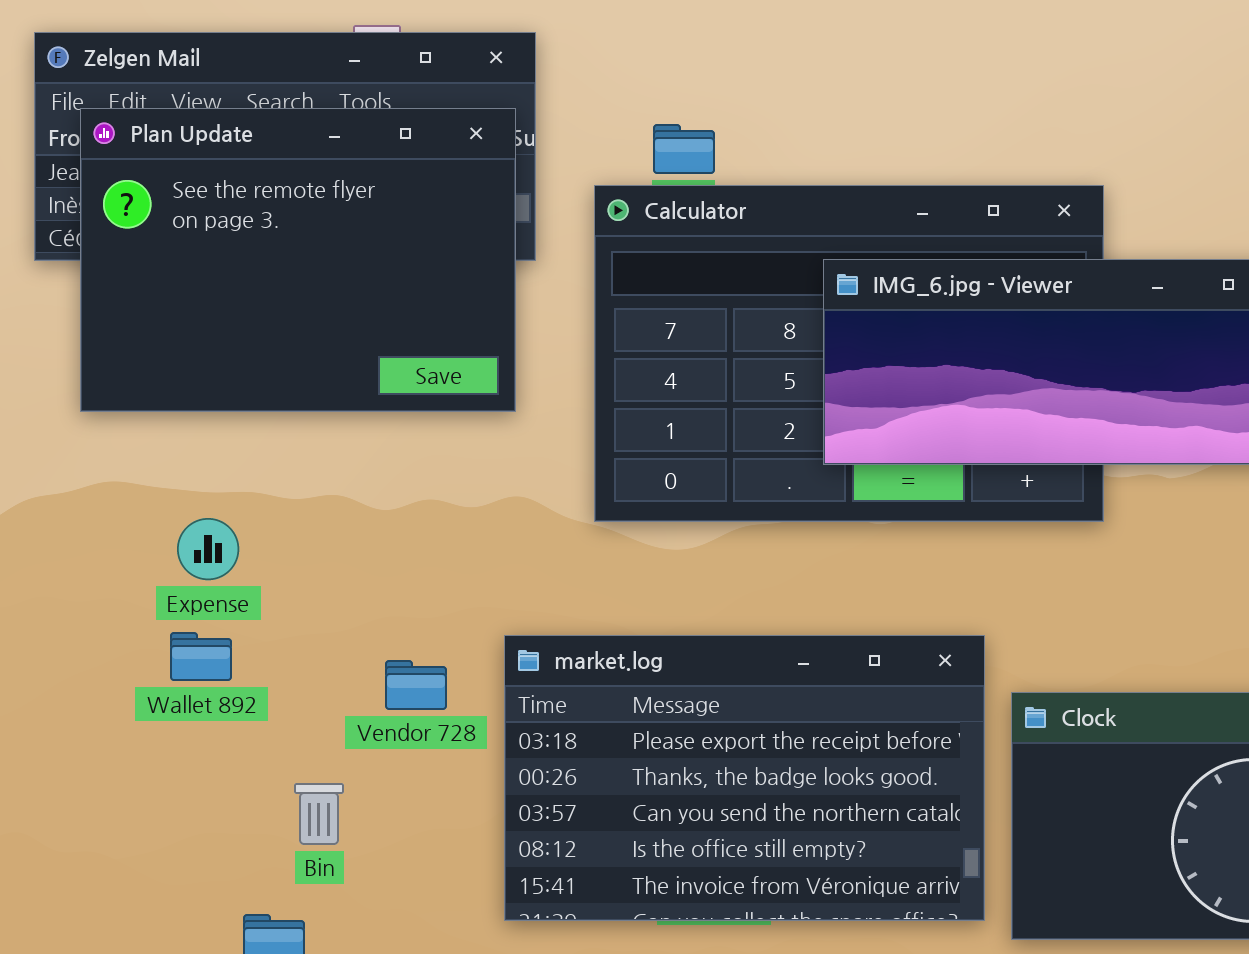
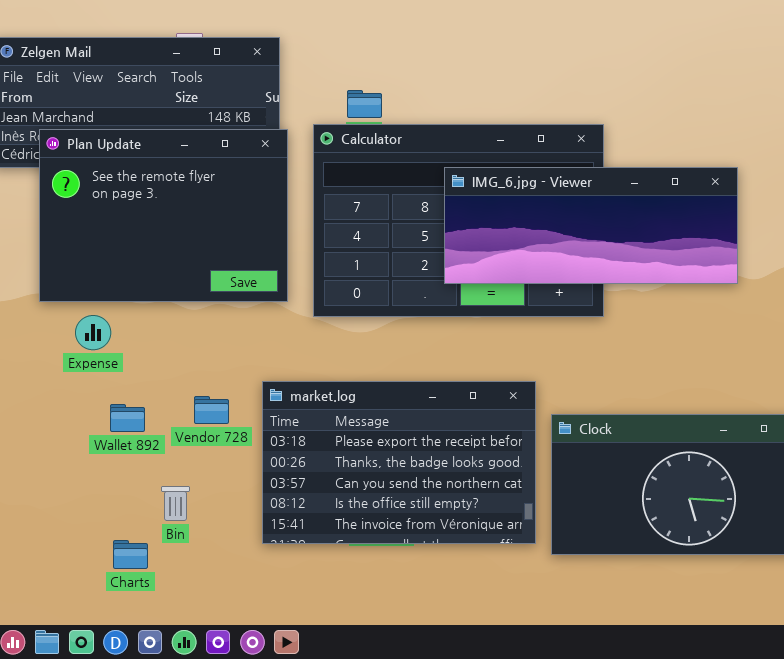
Plan Update: [80,108,516,412] -> [39,129,288,302], moved
Wallet 892: [170,632,232,681] -> [110,404,145,432], moved
Bin: [294,783,344,845] -> [161,486,190,521], moved

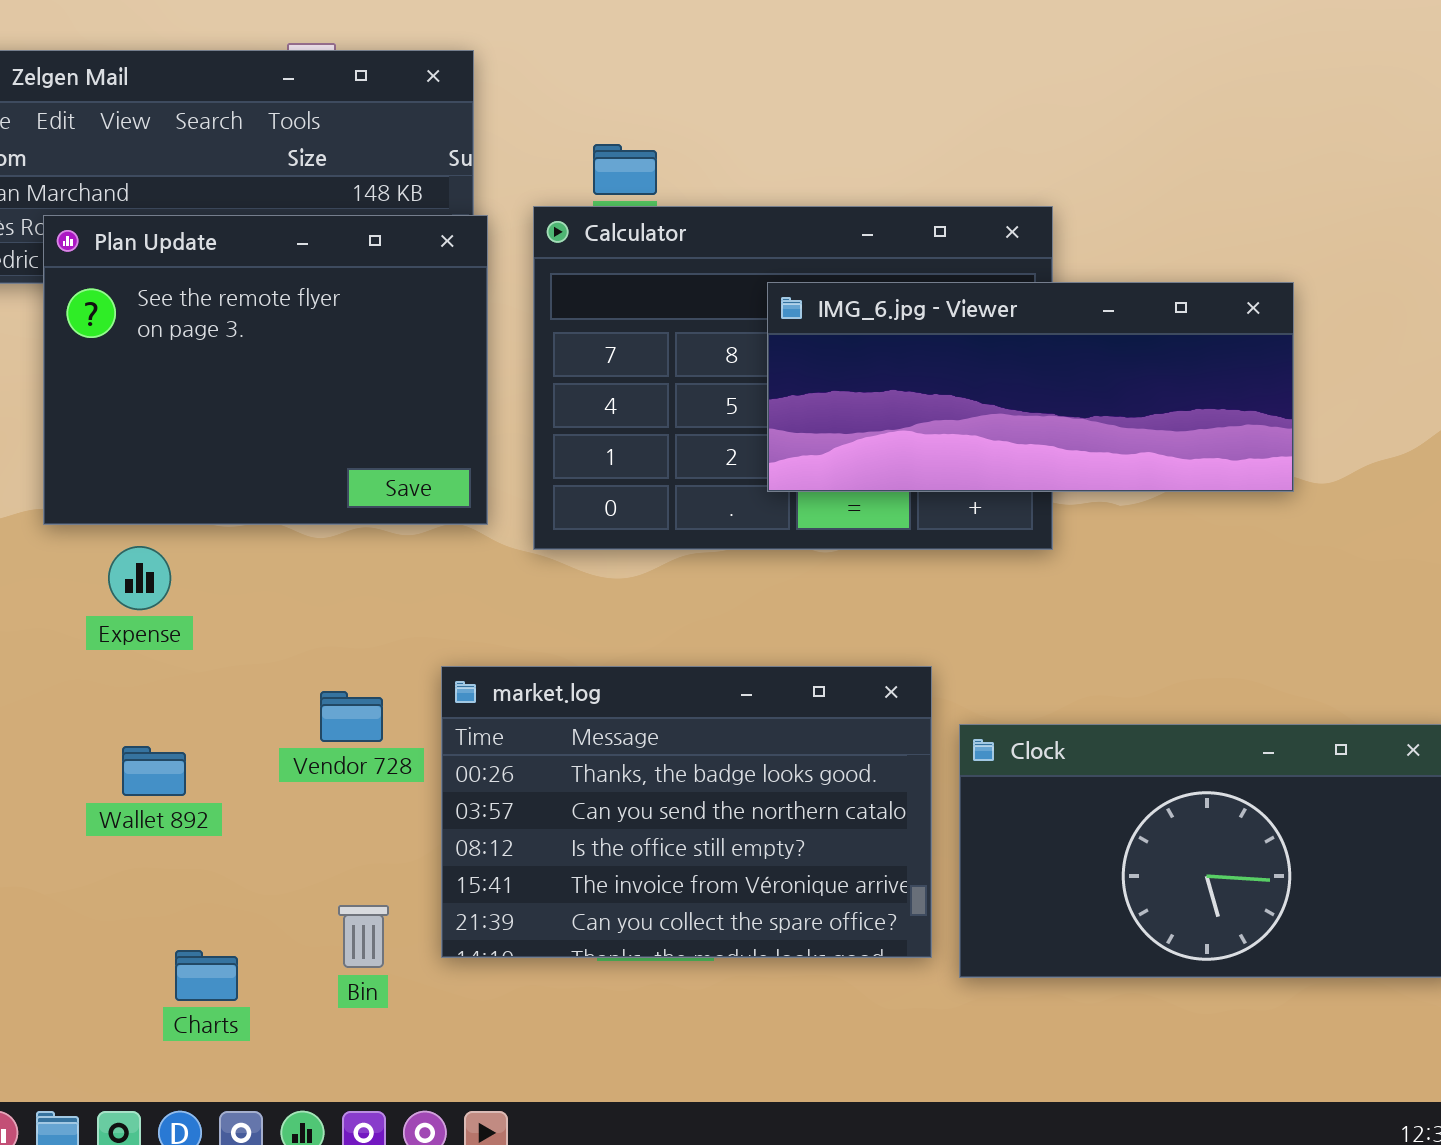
market.log: [262,381,536,544] -> [441,666,932,958], scrolled down 1 row
Wallet 892: [110,404,145,432] -> [122,746,186,796], moved
Bin: [161,486,190,521] -> [338,905,389,968], moved

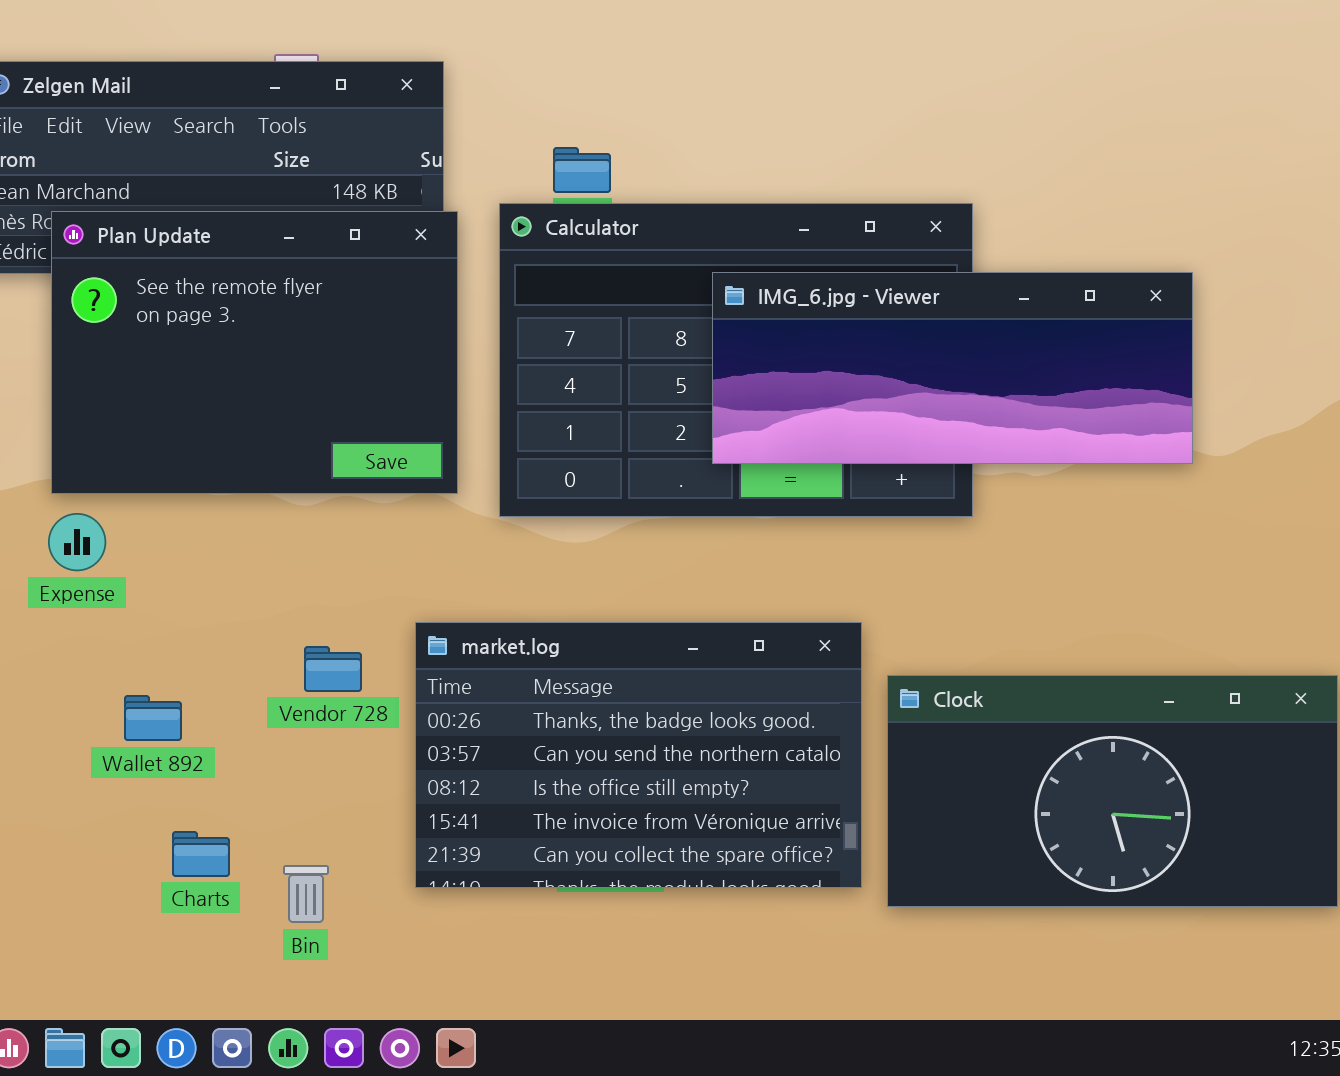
Expense: [108,546,171,610] -> [48,513,106,571], moved
Bin: [338,905,389,968] -> [283,865,329,923], moved
Charts: [175,950,238,1001] -> [172,831,230,877], moved

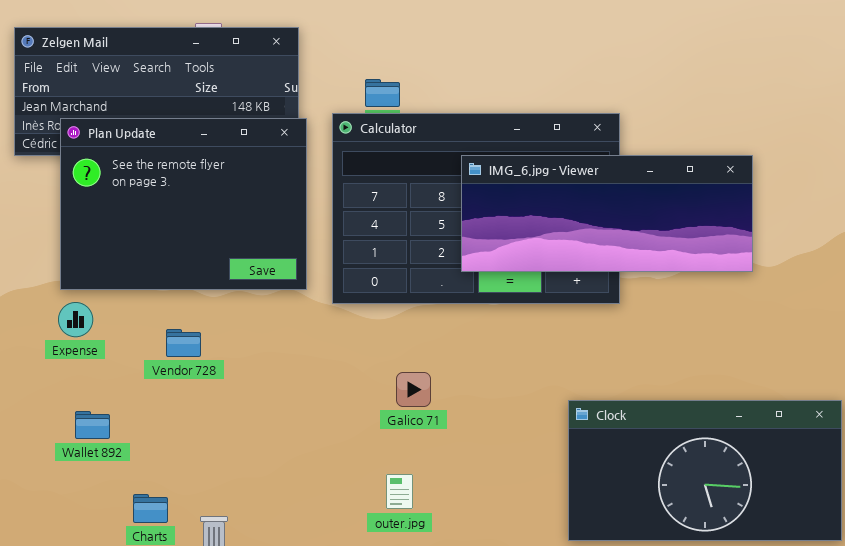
market.log: [415,622,862,888] -> none, closed
Vendor 728: [304,646,362,692] -> [166,329,201,357], moved
Wallet 892: [124,695,182,741] -> [75,411,110,439], moved

